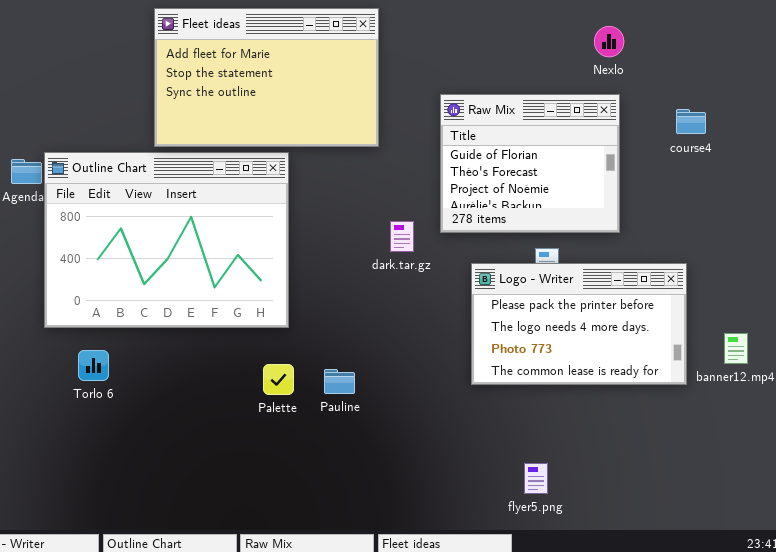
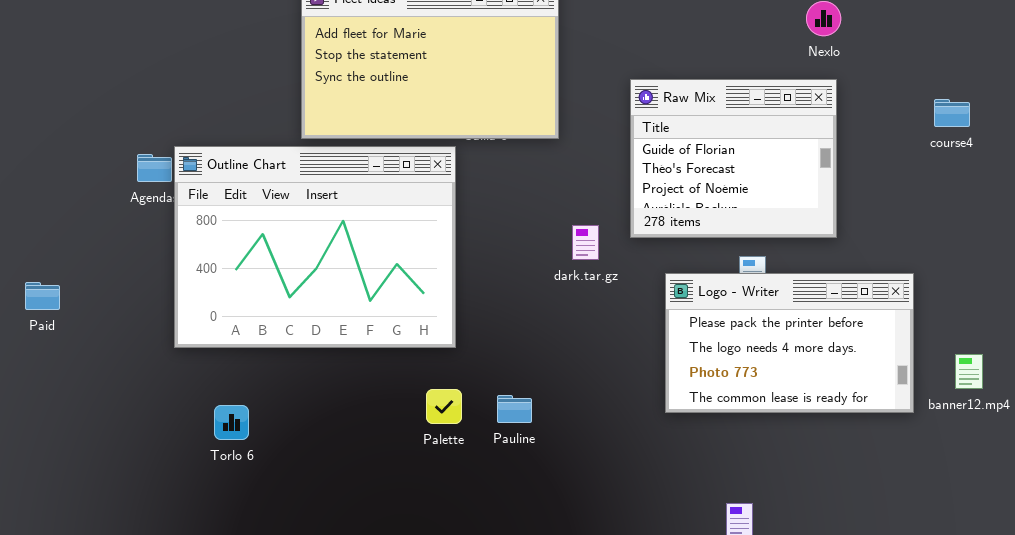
course4: [676,109,706,134] -> [934,99,970,127], moved
Torlo 6: [78,350,109,381] -> [214,405,249,440], moved

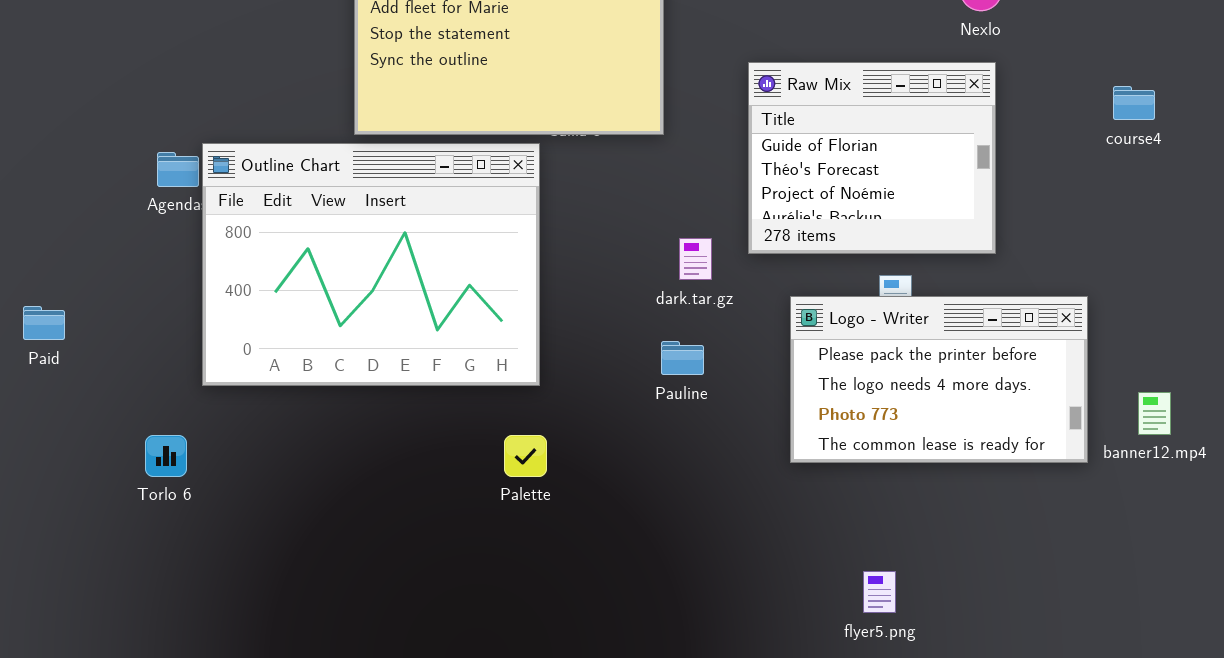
Pauline: [497,395,532,423] -> [661,341,704,375], moved
Torlo 6: [214,405,249,440] -> [145,435,187,477], moved

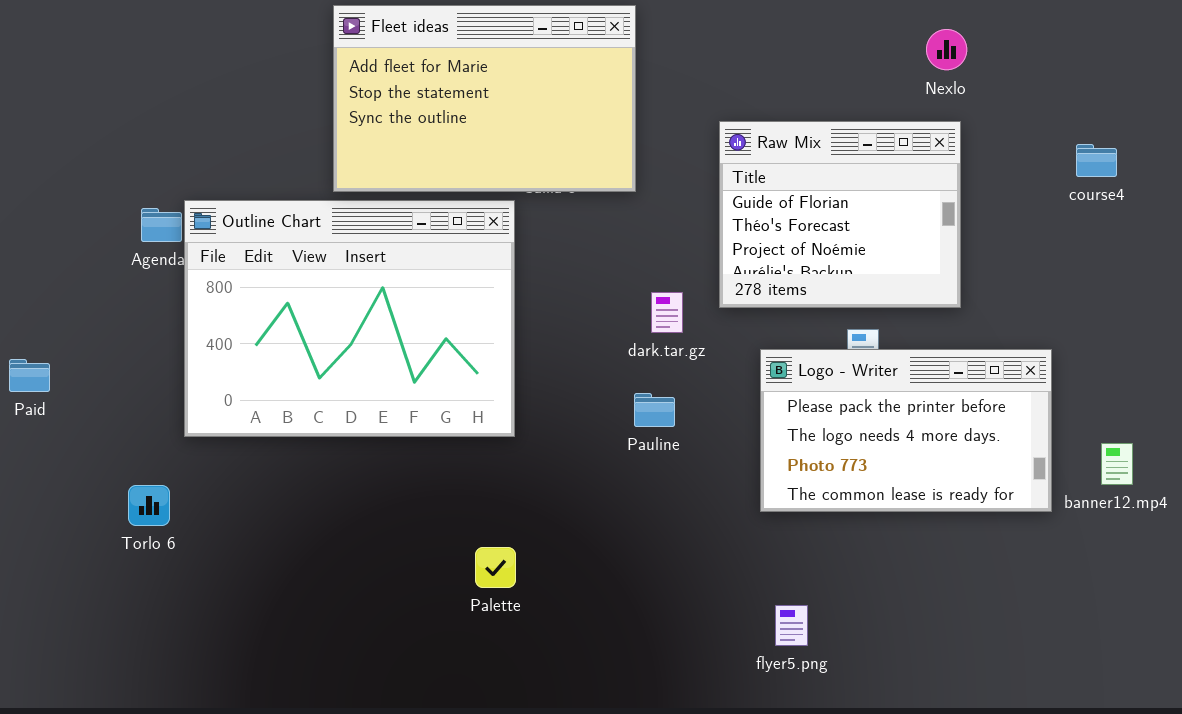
Palette: [504,435,547,477] -> [475,547,516,588], moved
flyer5.png: [863,571,896,613] -> [775,605,808,646], moved

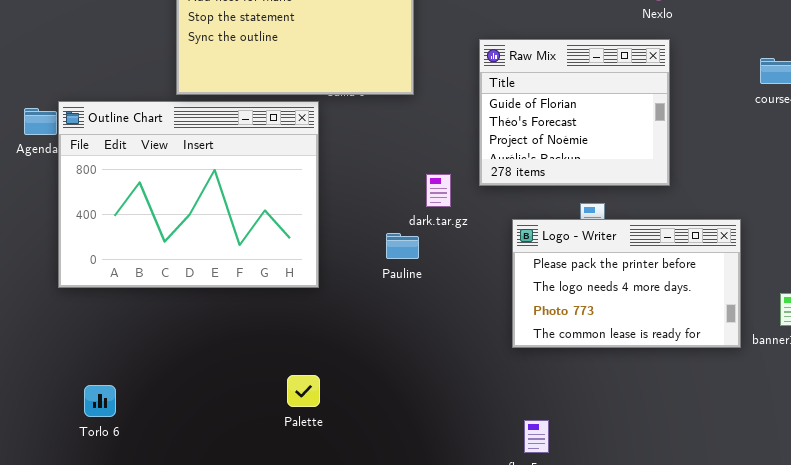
Pauline: [634,393,675,427] -> [386,233,419,259], moved
Torlo 6: [128,485,170,526] -> [84,385,116,417], moved

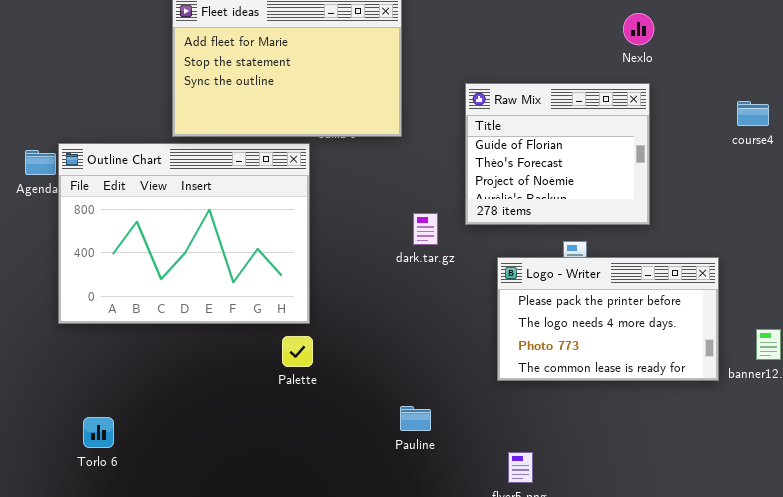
Pauline: [386,233,419,259] -> [400,406,431,431], moved
Palette: [287,375,320,407] -> [282,336,313,367], moved

